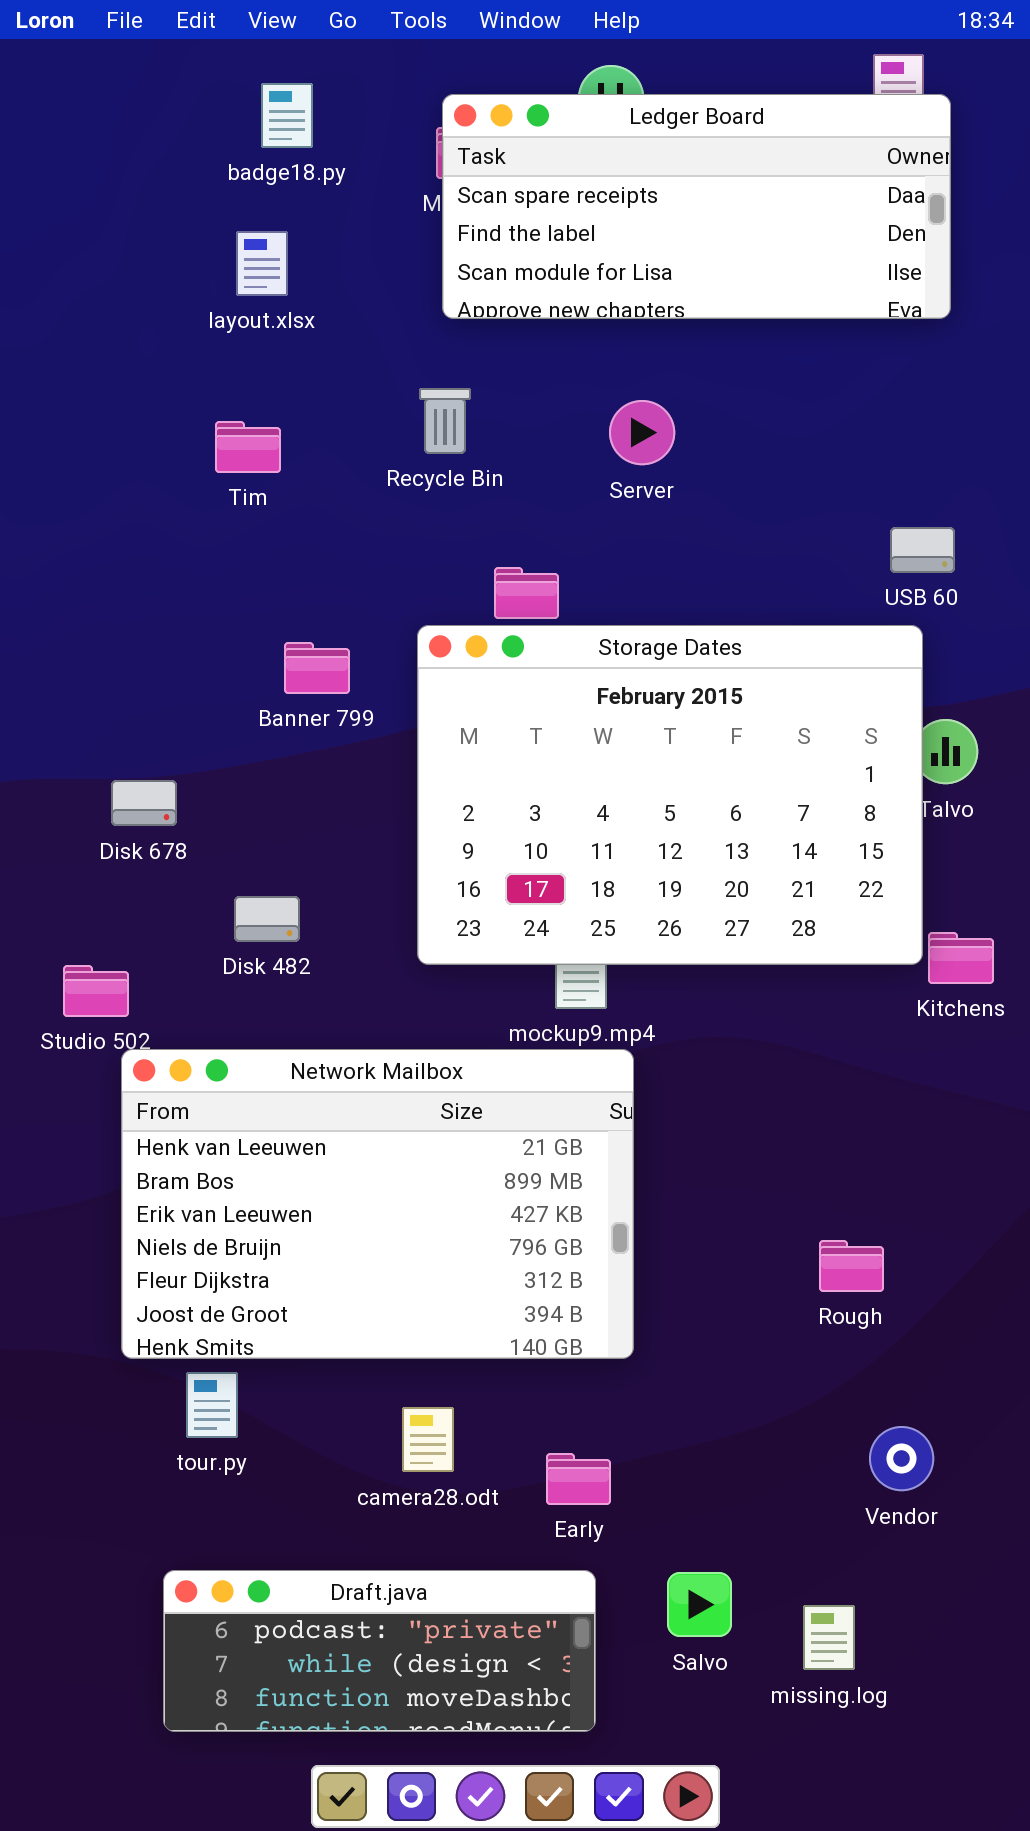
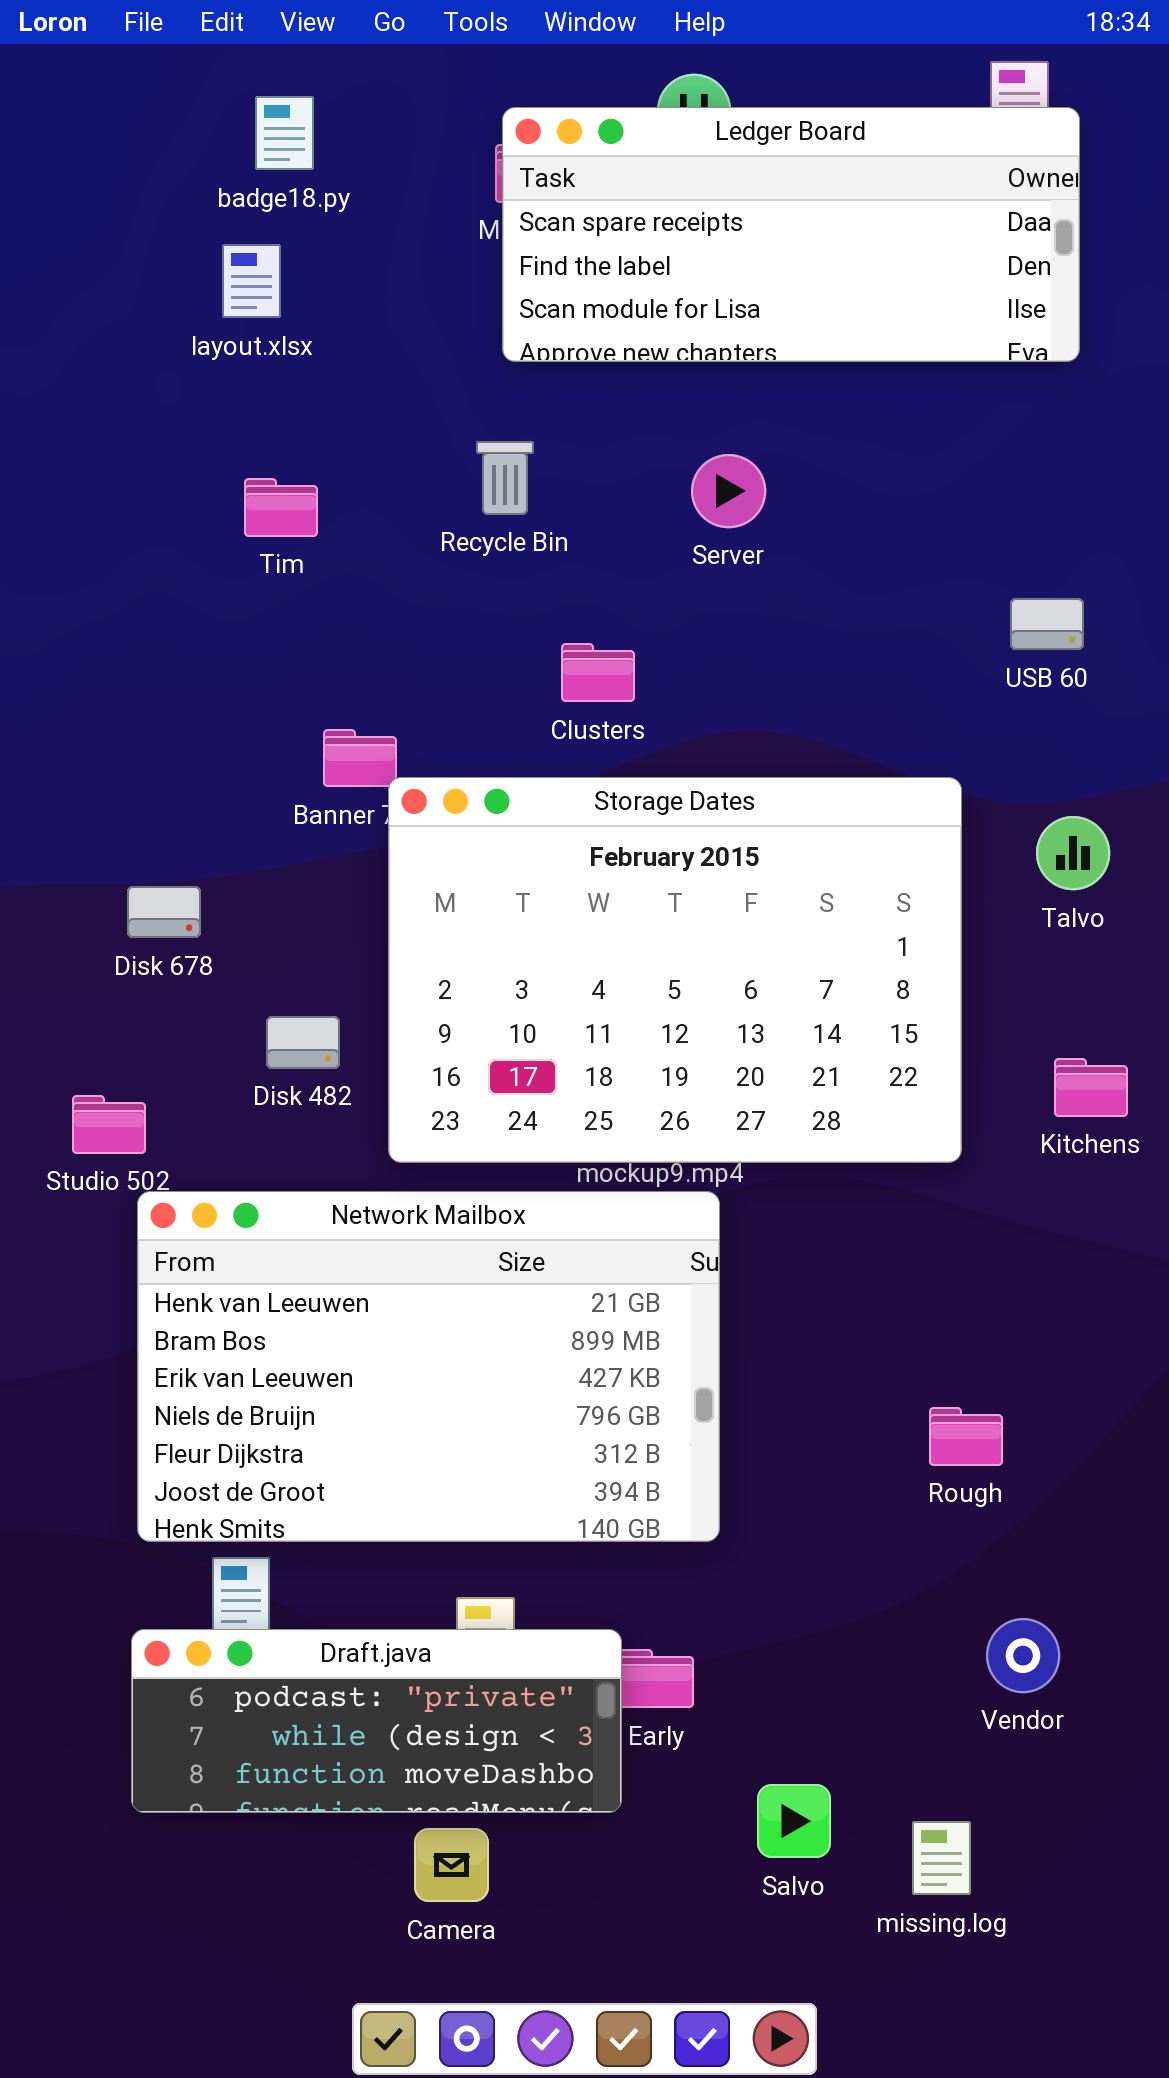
badge18.py: [261,83,313,148] -> [255,96,314,170], moved
layout.xlsx: [236,231,288,296] -> [222,244,281,318], moved
Storage Dates: [417,625,923,965] -> [388,777,962,1163], moved
Draft.java: [163,1570,596,1732] -> [131,1629,622,1813], moved

